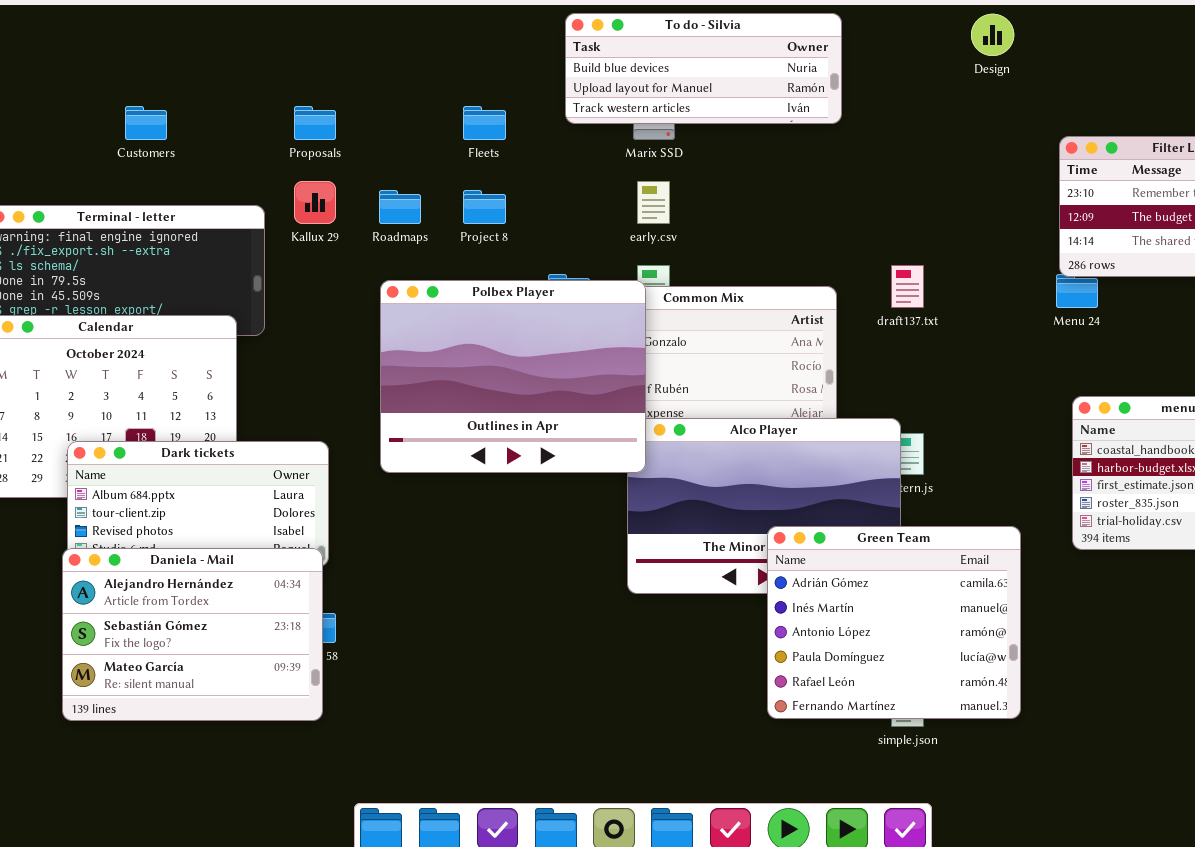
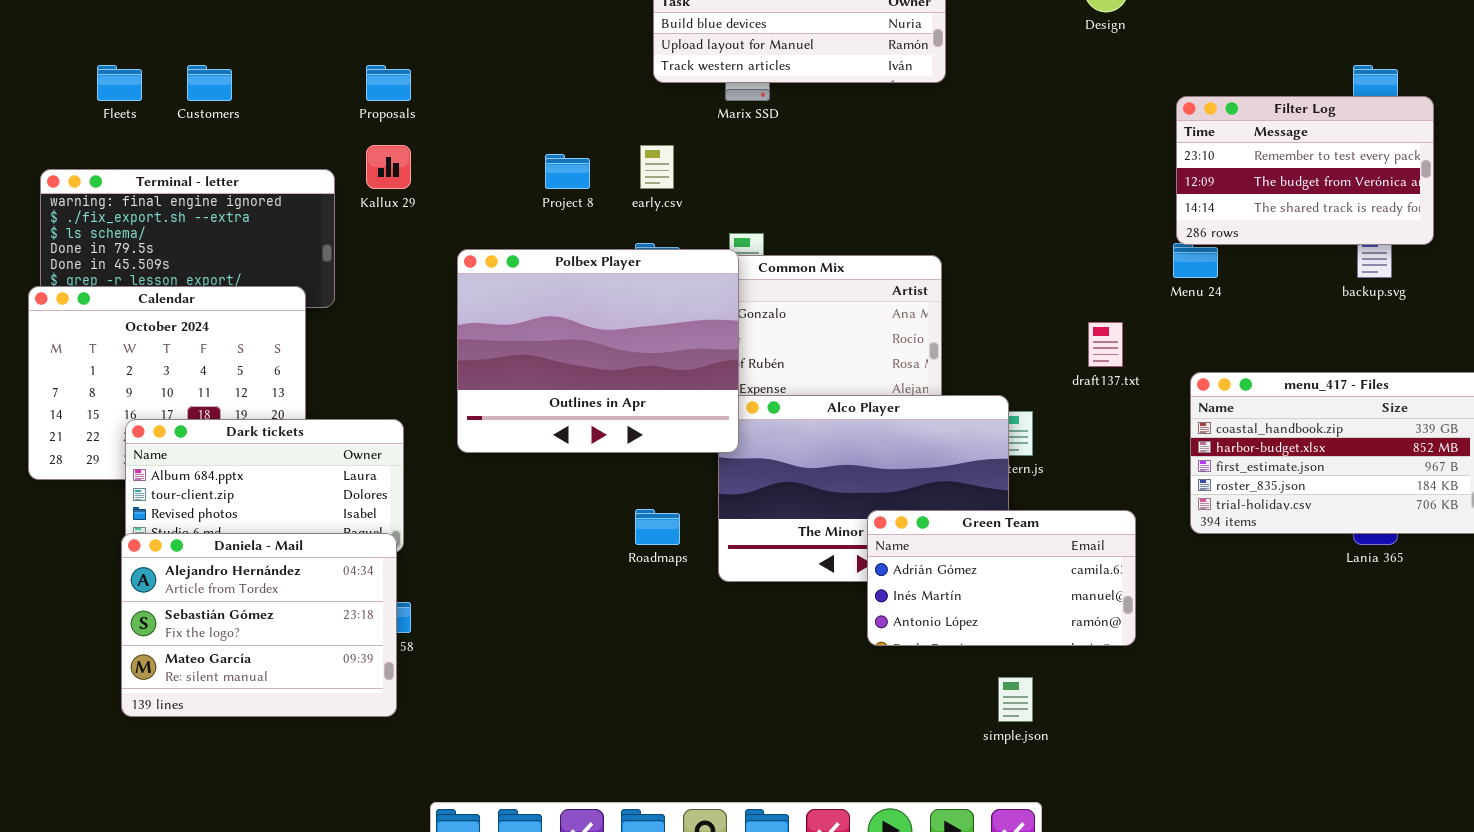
Fleets: [463,106,506,140] -> [97,65,142,101], moved
early.csv: [637,181,670,224] -> [640,145,674,189], moved
Roadmaps: [379,190,421,224] -> [635,509,680,545], moved
draft137.txt: [891,265,924,308] -> [1088,322,1123,367], moved
Green Team: [767,526,1021,719] -> [867,510,1136,646], resized

